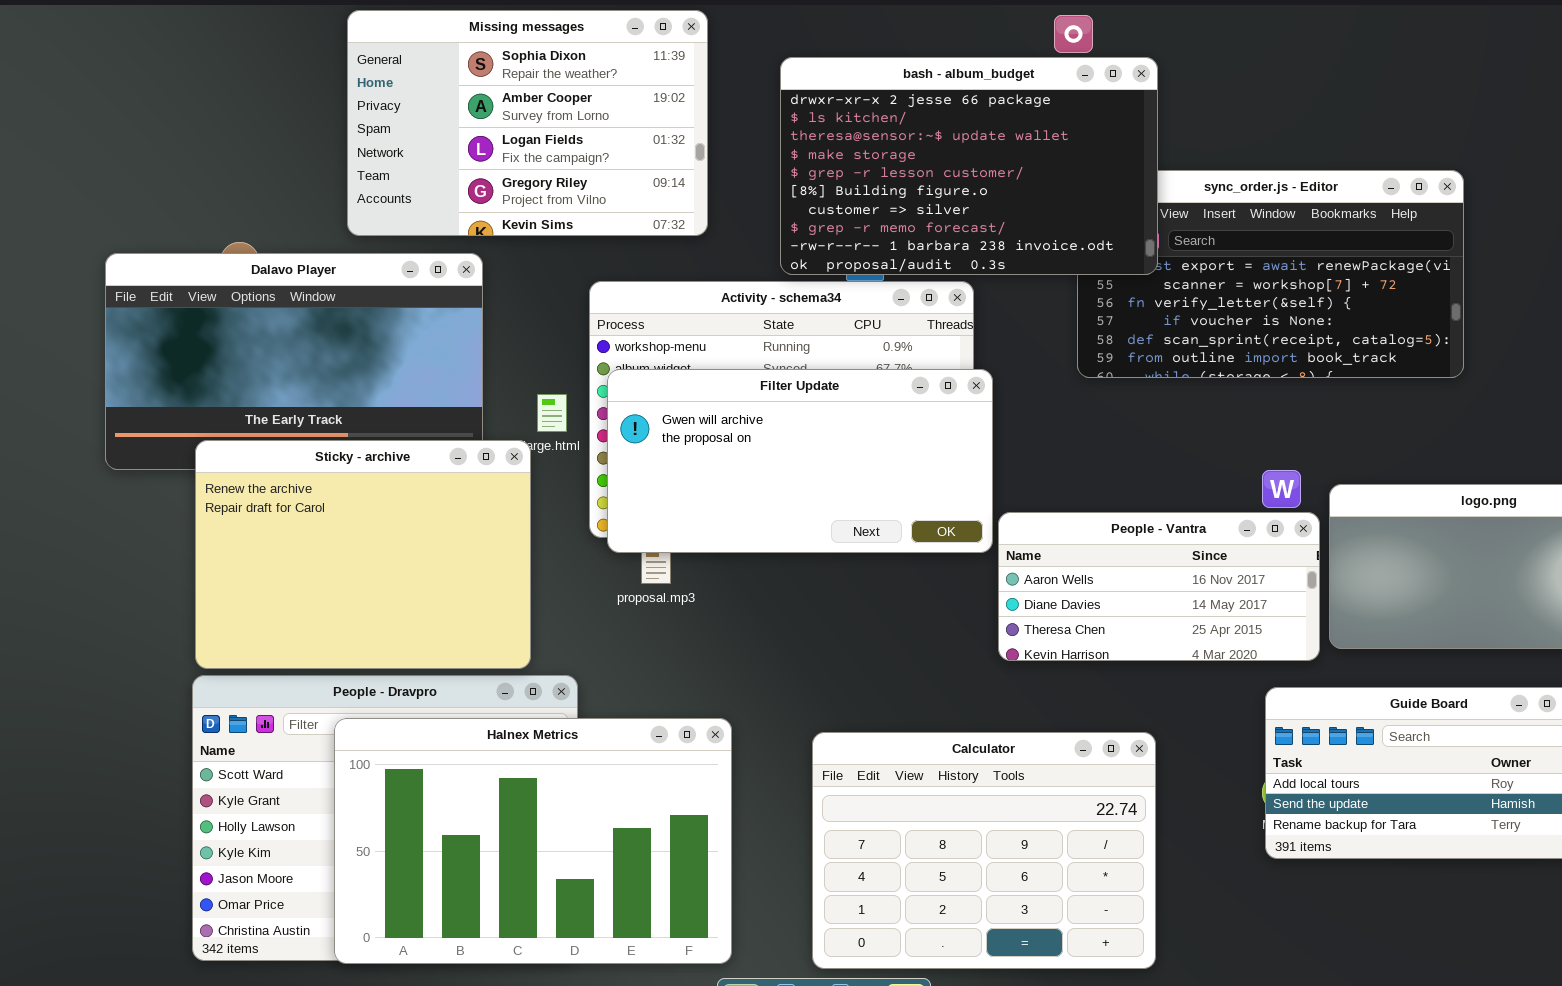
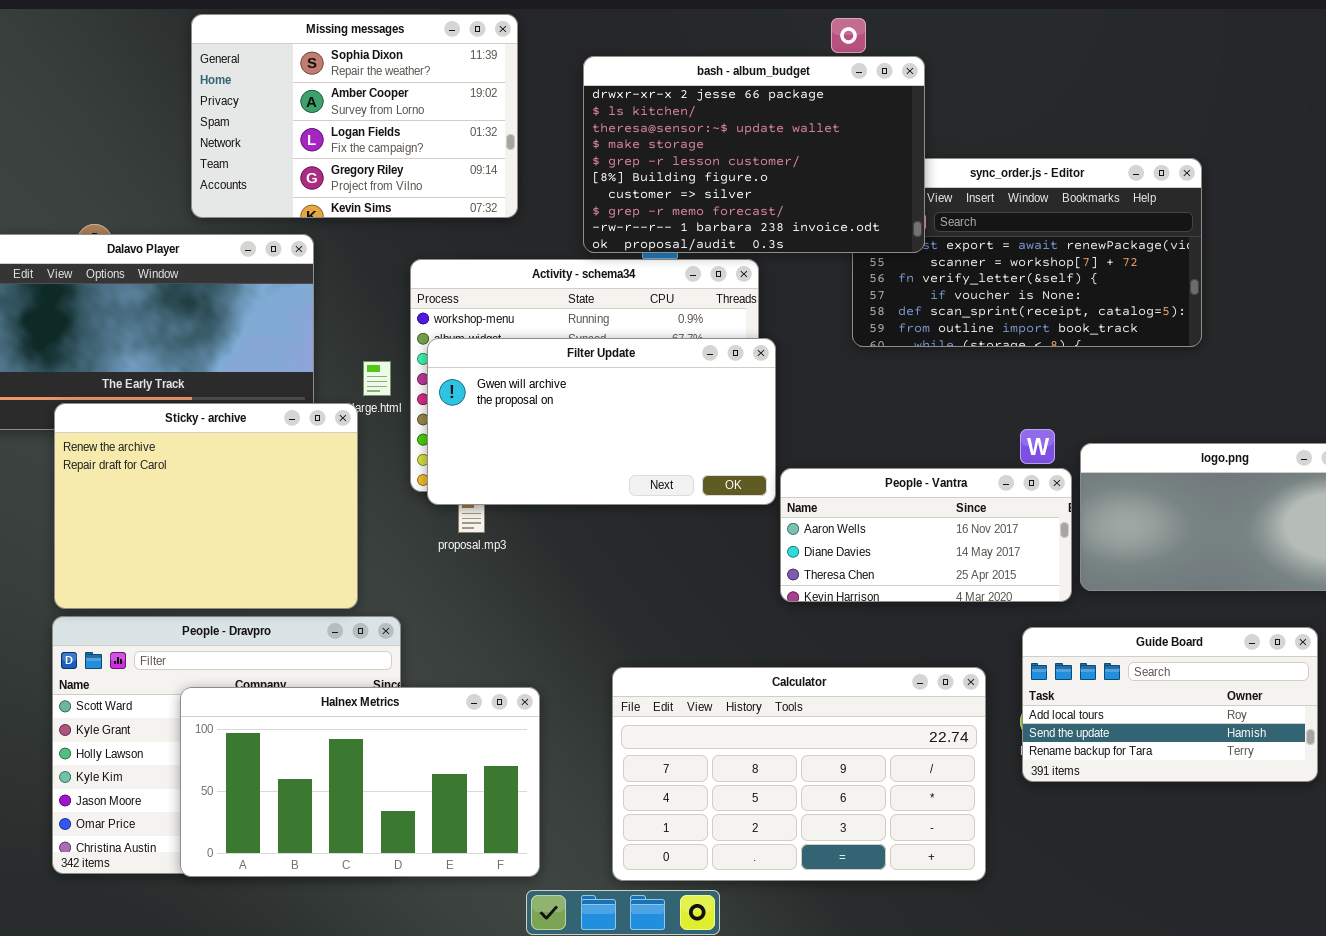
Halnex Metrics: [334,718,732,964] -> [180,687,540,877], resized
Calculator: [812,732,1156,969] -> [612,667,986,881], resized

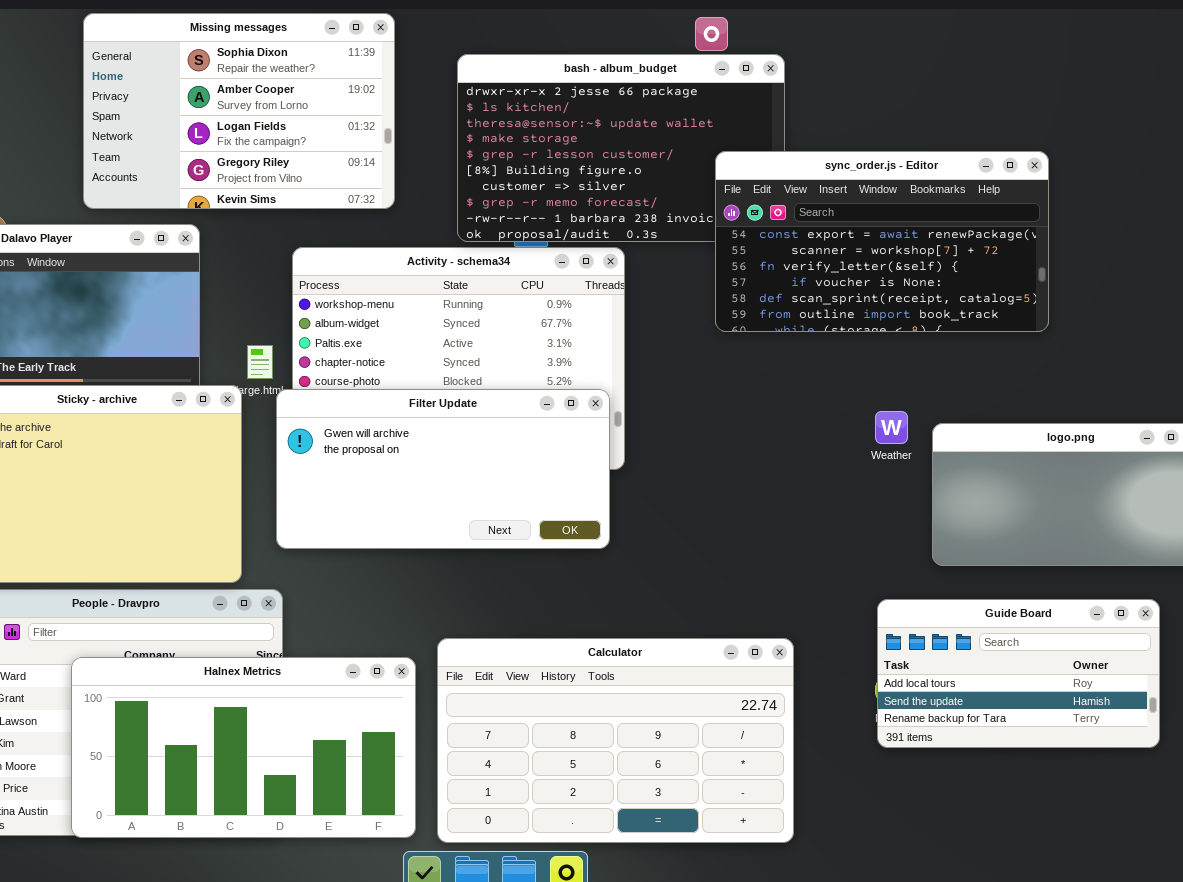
sync_order.js - Editor: [852,158,1202,347] -> [715,151,1049,332], raised
Filter Update: [427,338,776,505] -> [276,389,610,549], moved
People - Vantra: [780,468,1072,602] -> none, closed
Calculator: [612,667,986,881] -> [437,638,794,843], moved

